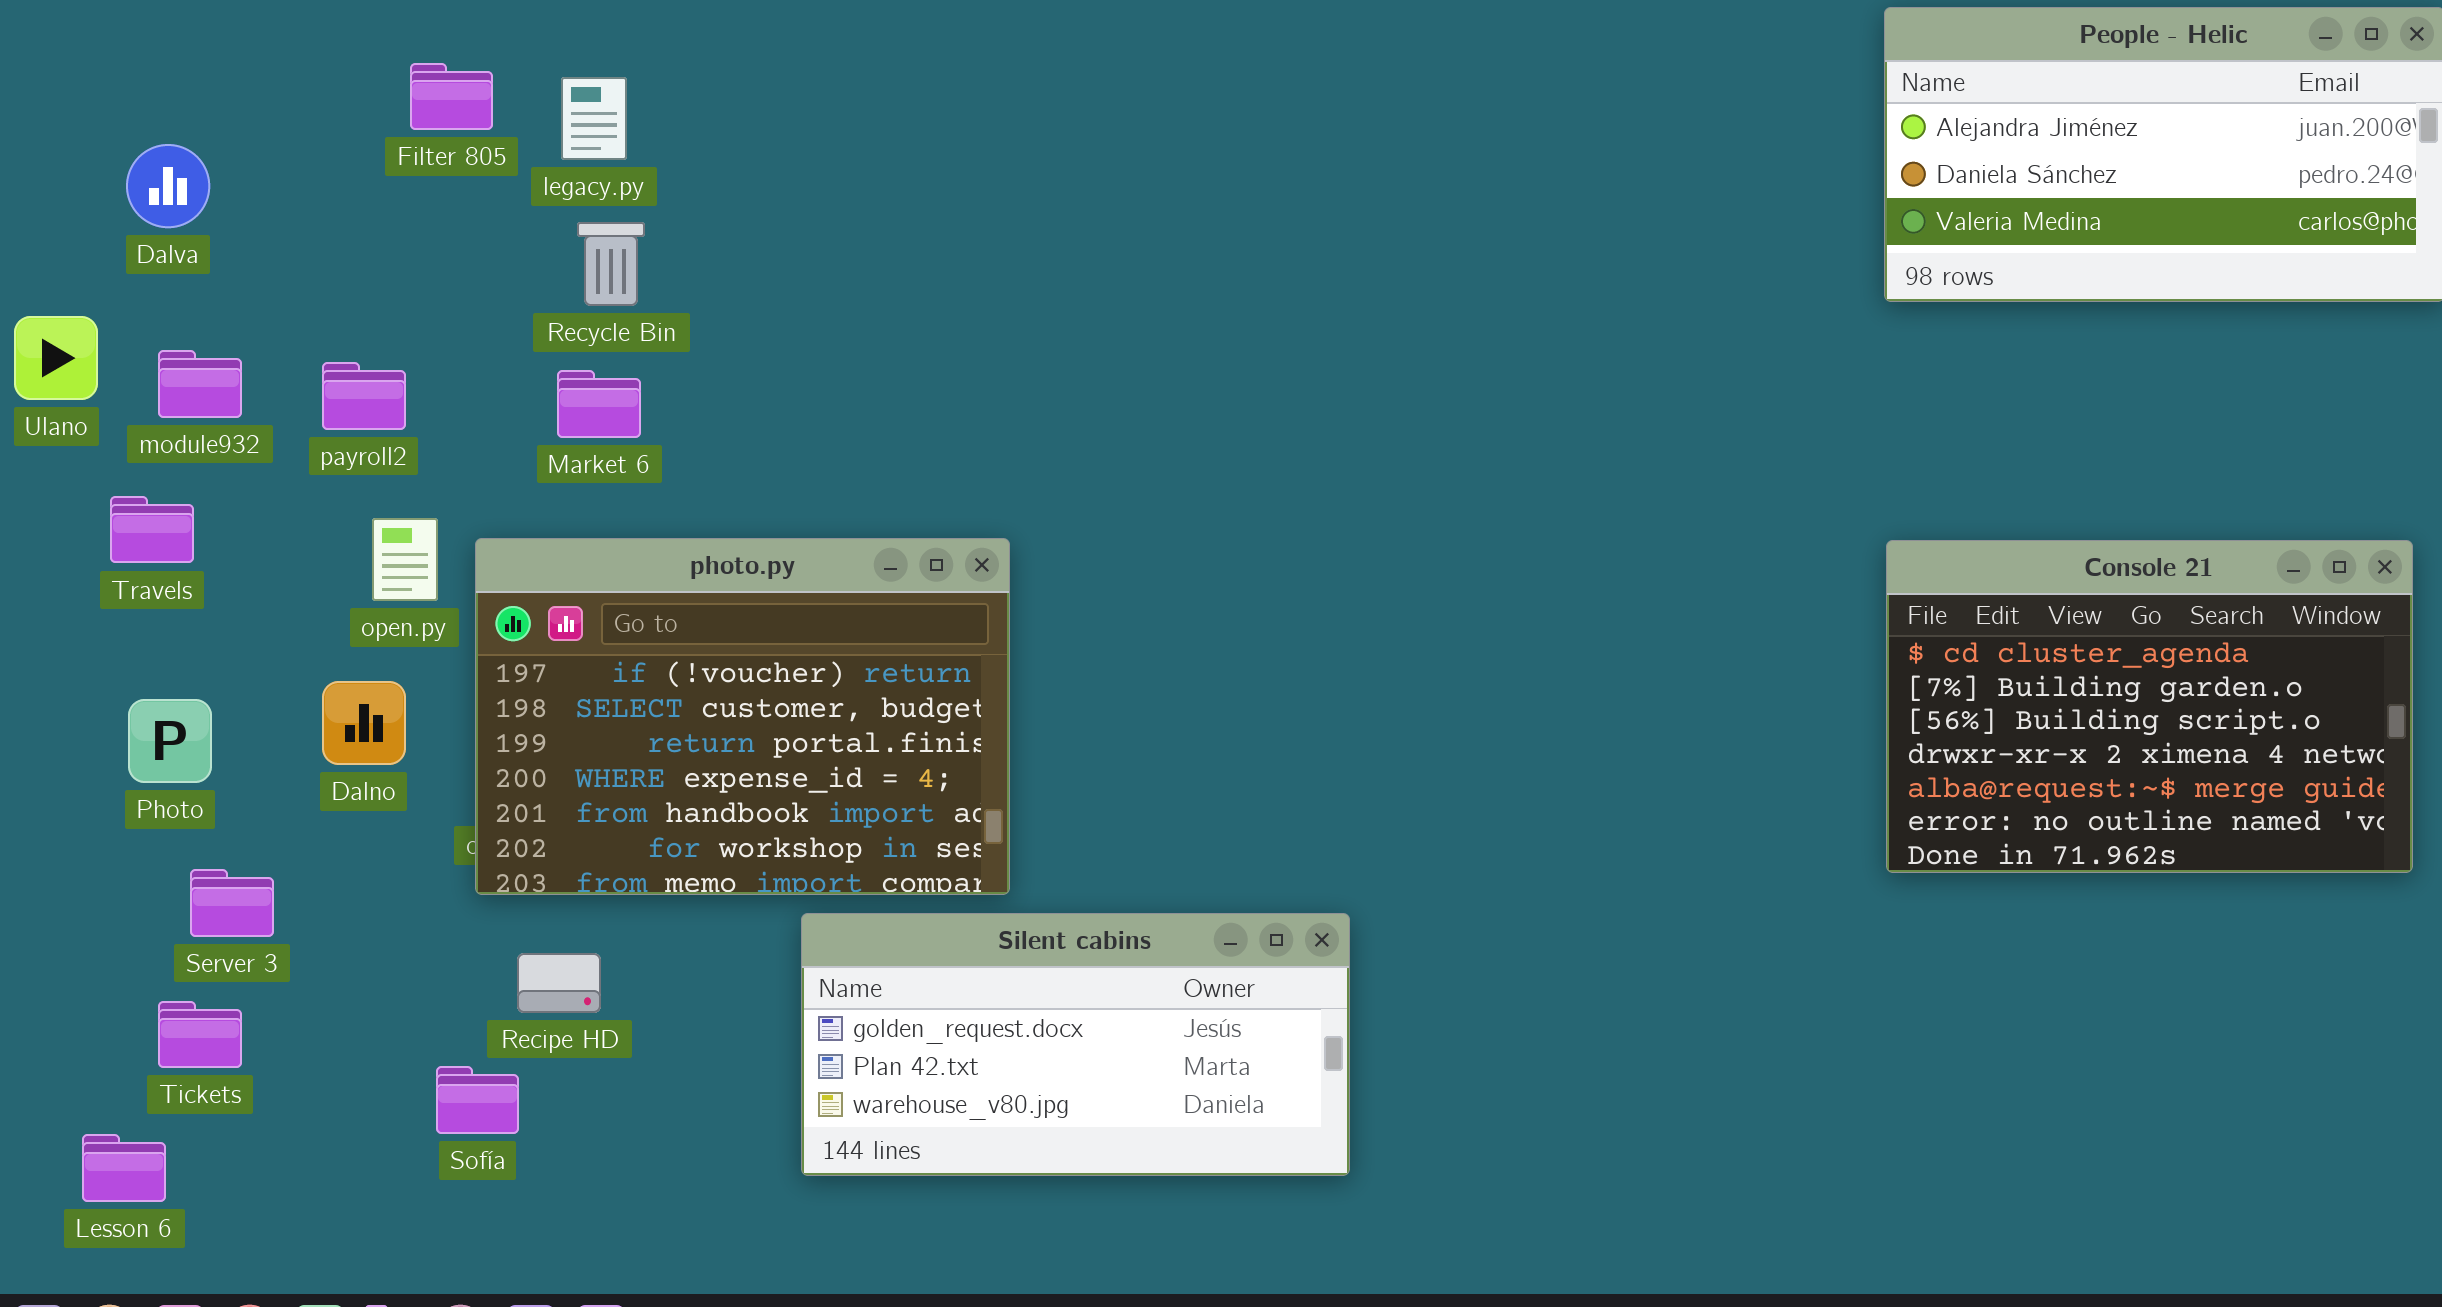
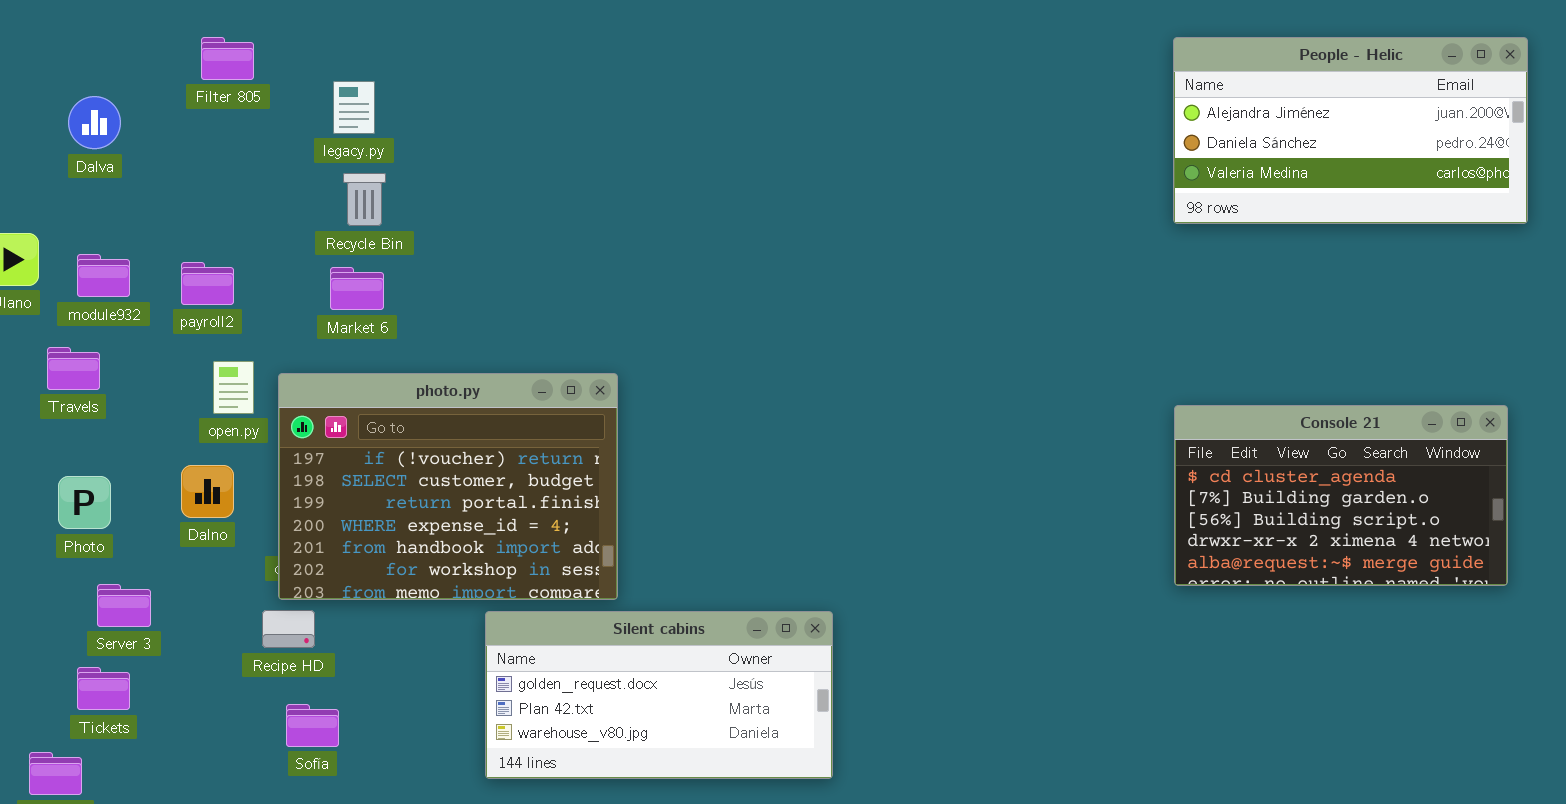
Filter 805: [410,63,493,130] -> [201,37,254,80], moved
Dalva: [126,144,210,228] -> [68,96,121,149], moved
Console 21: [1886,540,2413,873] -> [1174,405,1508,586], resized
Recipe HD: [517,953,601,1013] -> [262,610,315,648], moved
Sofía: [436,1066,519,1134] -> [286,704,339,747], moved

